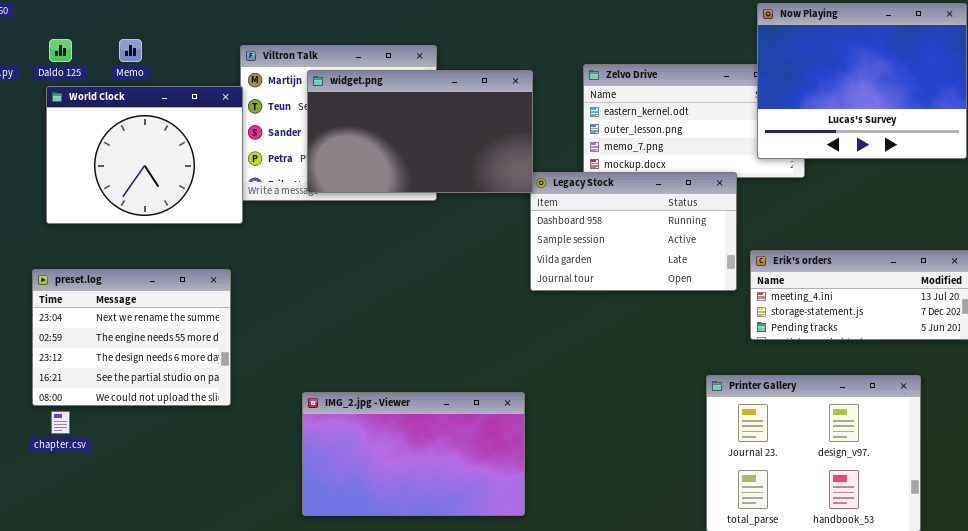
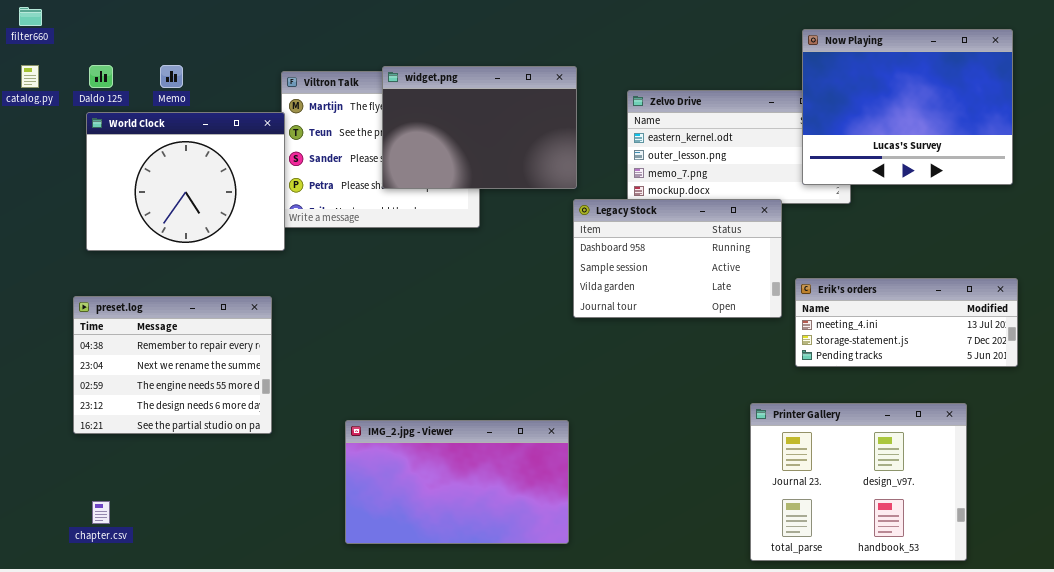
widget.png: [307,70,533,193] -> [382,66,577,189], moved, resized
preset.log: [32,269,231,406] -> [73,296,272,434], scrolled up 1 row
chapter.csv: [51,411,70,434] -> [92,501,110,524], moved

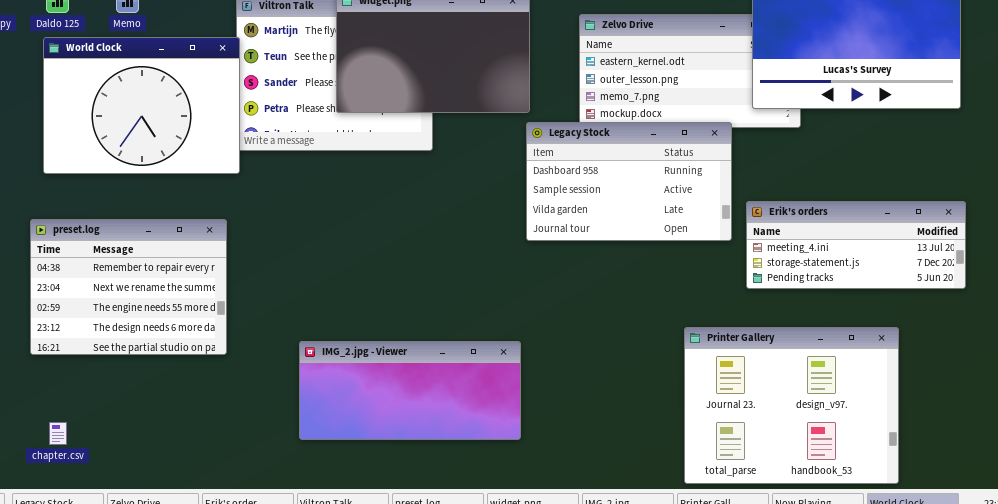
Printer Gallery: [750,403,967,561] -> [684,327,899,484], moved
IMG_2.jpg - Viewer: [345,420,569,544] -> [299,341,521,440], resized

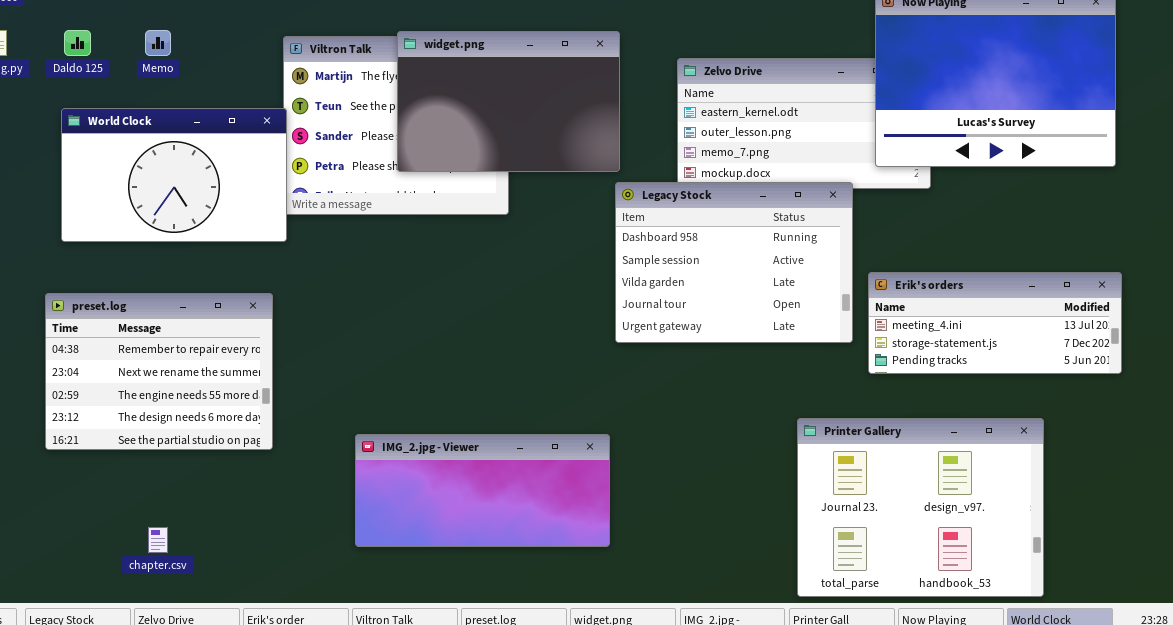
World Clock: [43,37,240,174] -> [61,108,287,242], resized
Legacy Stock: [526,122,732,241] -> [615,182,853,343], resized
chapter.csv: [49,422,67,445] -> [148,527,168,553], moved

